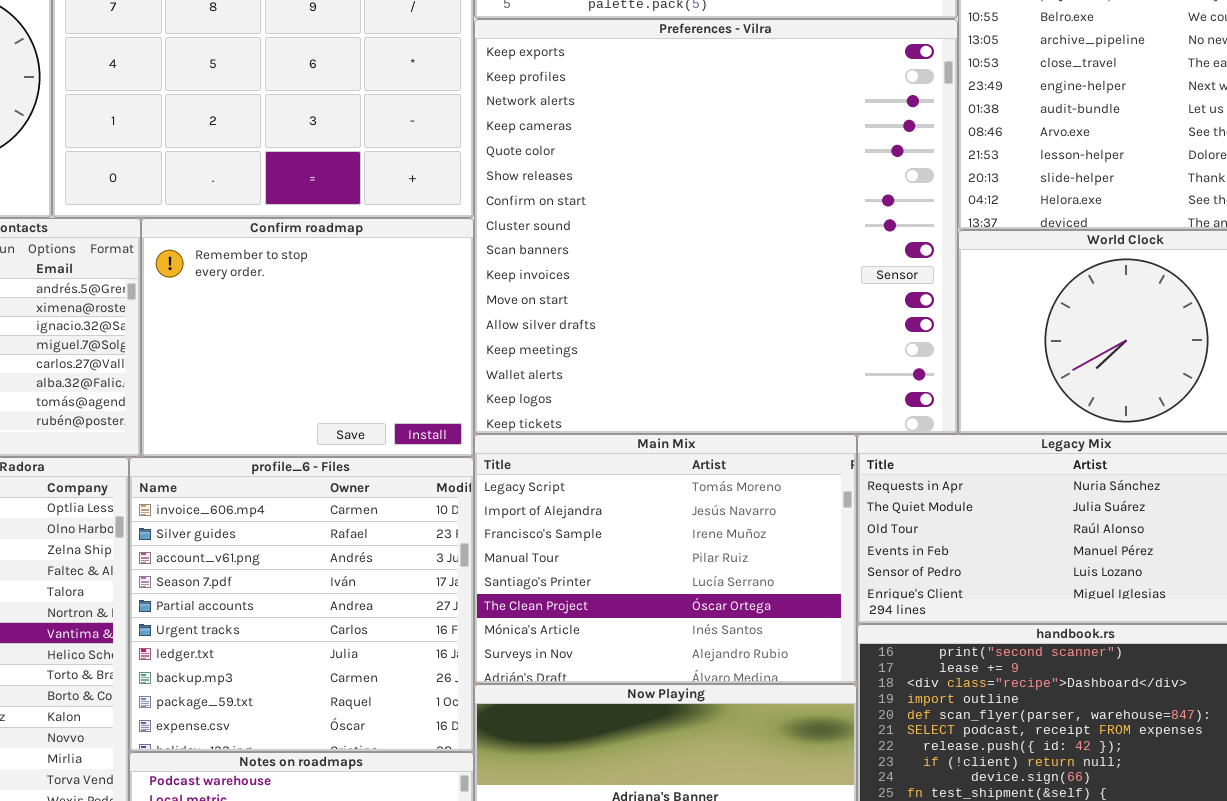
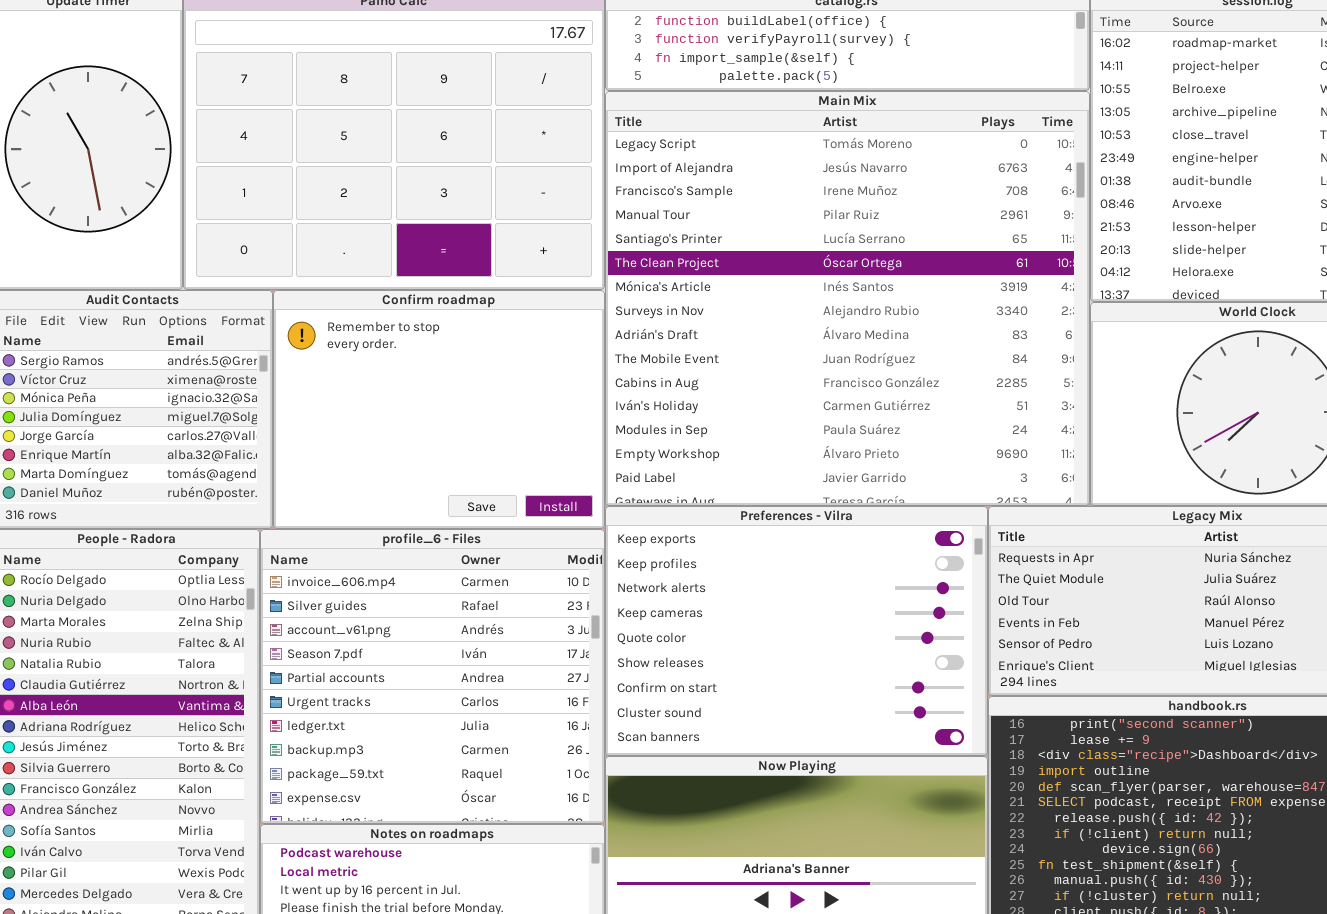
Preferences - Vilra: [474,19,958,434] -> [605,506,988,756], moved, resized
Main Mix: [474,434,857,684] -> [605,91,1090,506], moved, resized

